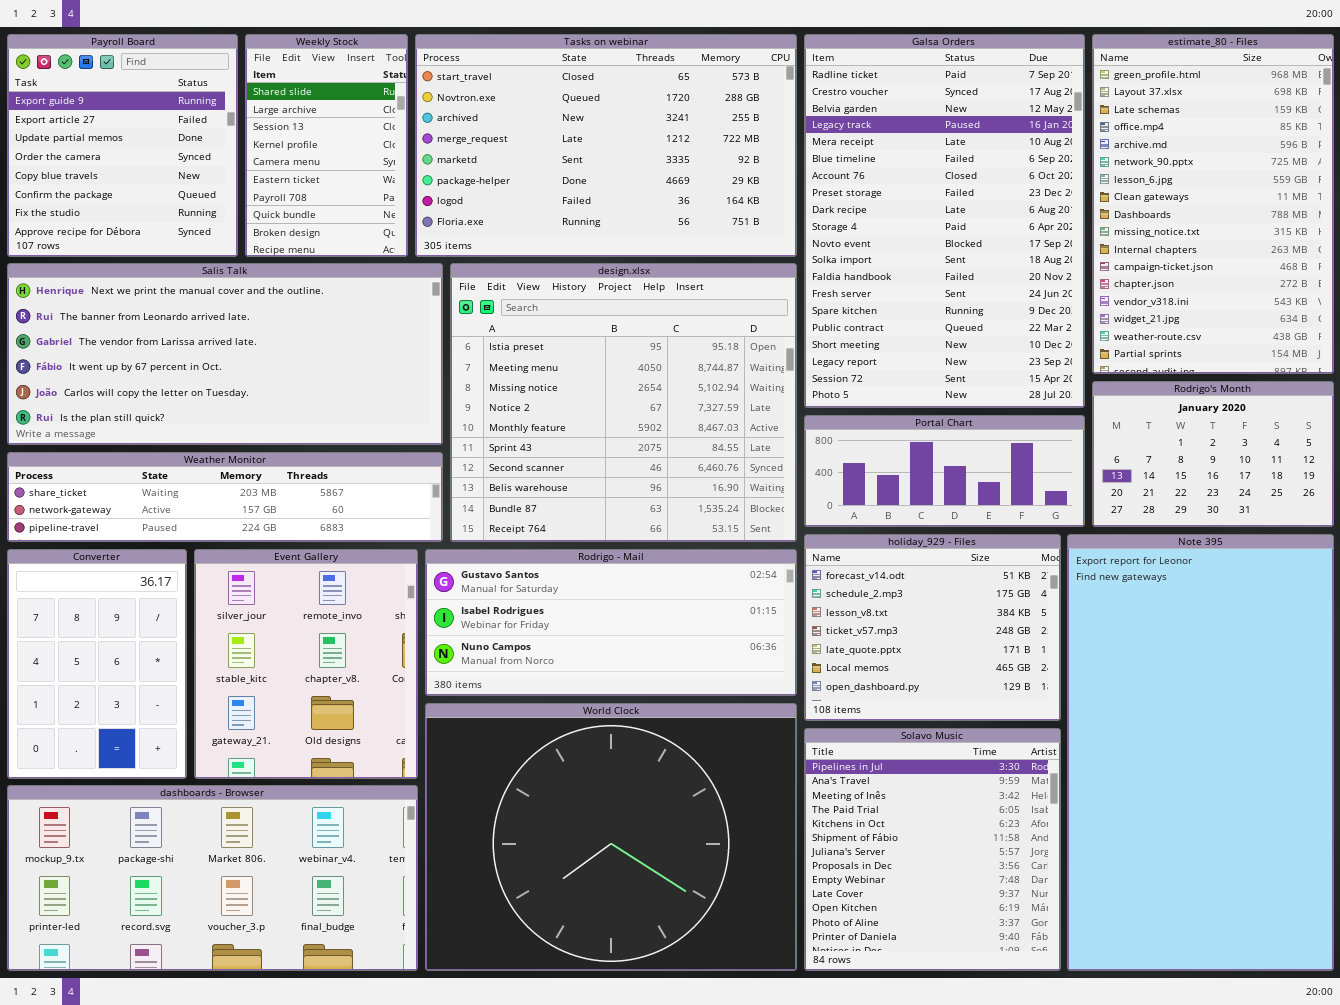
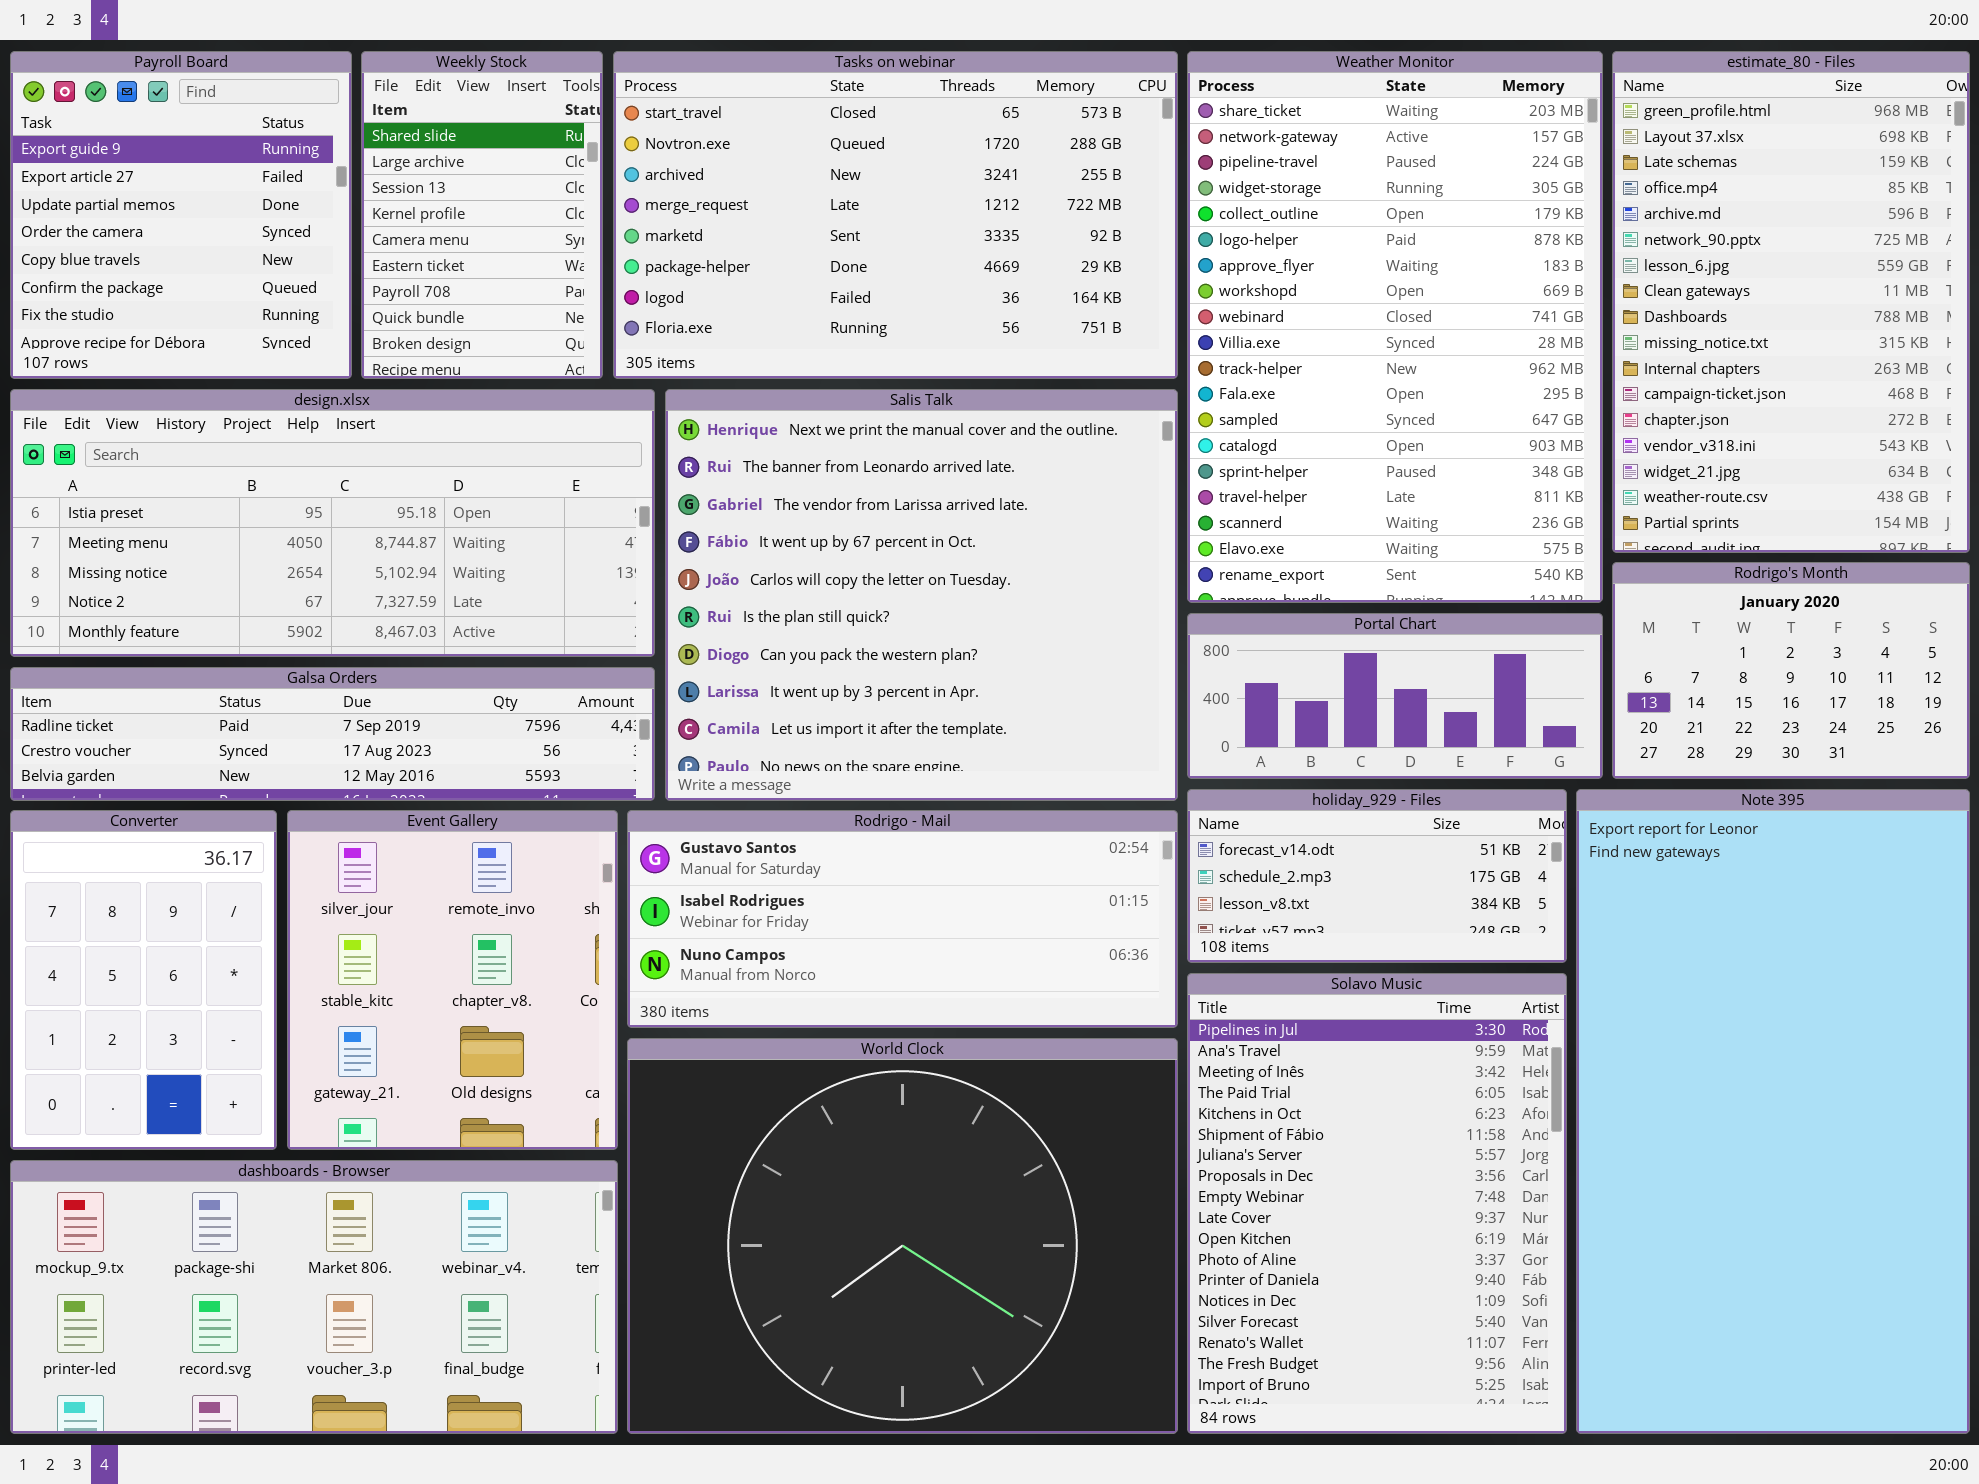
Galsa Orders: [804,34,1085,408] -> [10,667,655,801], moved, resized
Salis Talk: [7,263,443,445] -> [665,389,1178,801], moved, resized
design.xlsx: [450,263,797,542] -> [10,389,655,657], moved, resized
Weather Monitor: [7,452,443,542] -> [1187,51,1603,603], moved, resized
holiday_929 - Files: [804,534,1061,721] -> [1187,789,1567,963], resized
Solavo Music: [804,728,1061,971] -> [1187,973,1567,1434], resized

